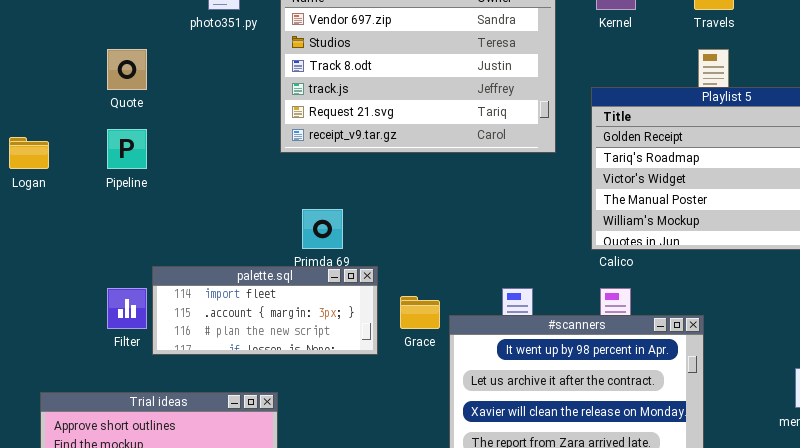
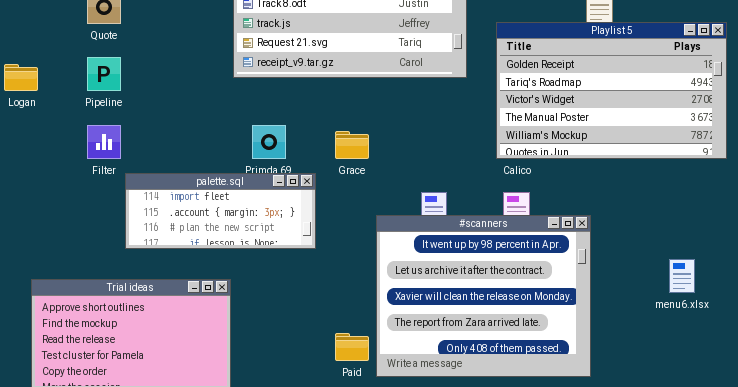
Filter: [107,288,147,329] -> [87,125,121,159], moved
Grace: [400,296,440,329] -> [335,131,369,159], moved

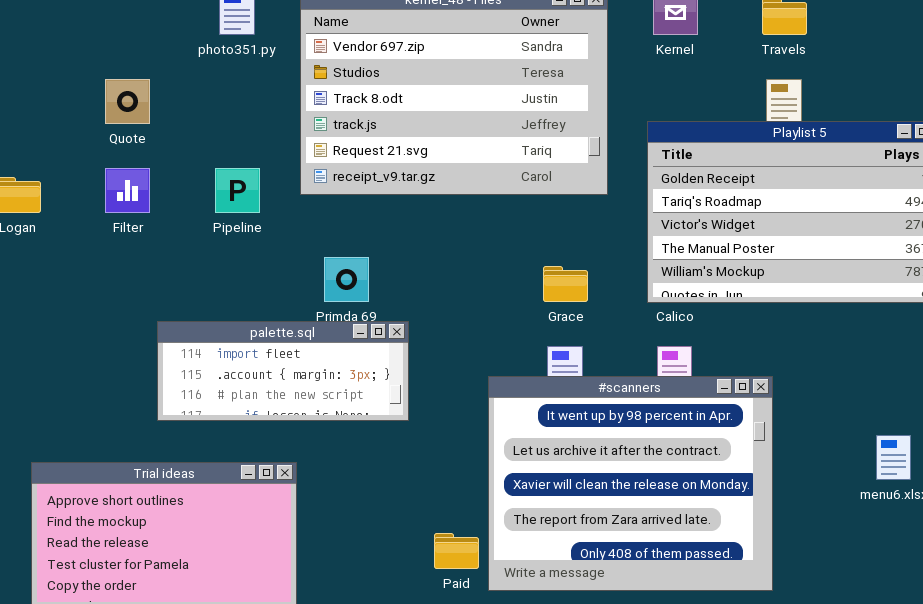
Pipeline: [87,57,121,91] -> [215,168,260,213], moved
Filter: [87,125,121,159] -> [105,168,150,213], moved
Grace: [335,131,369,159] -> [543,266,588,302], moved

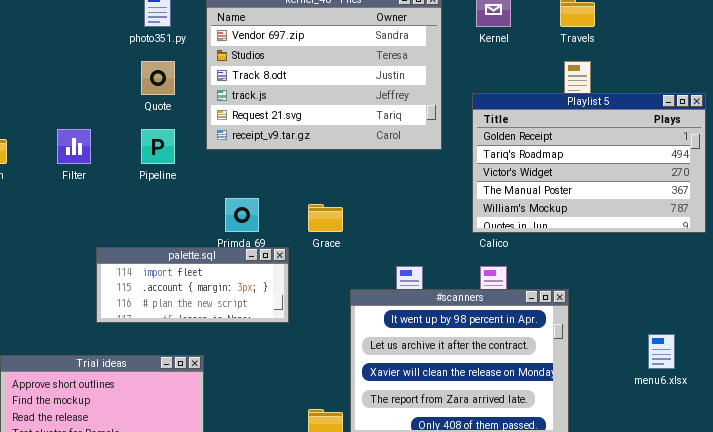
Quote: [105,79,150,124] -> [141,61,175,95], moved
Grace: [543,266,588,302] -> [308,204,343,232], moved

